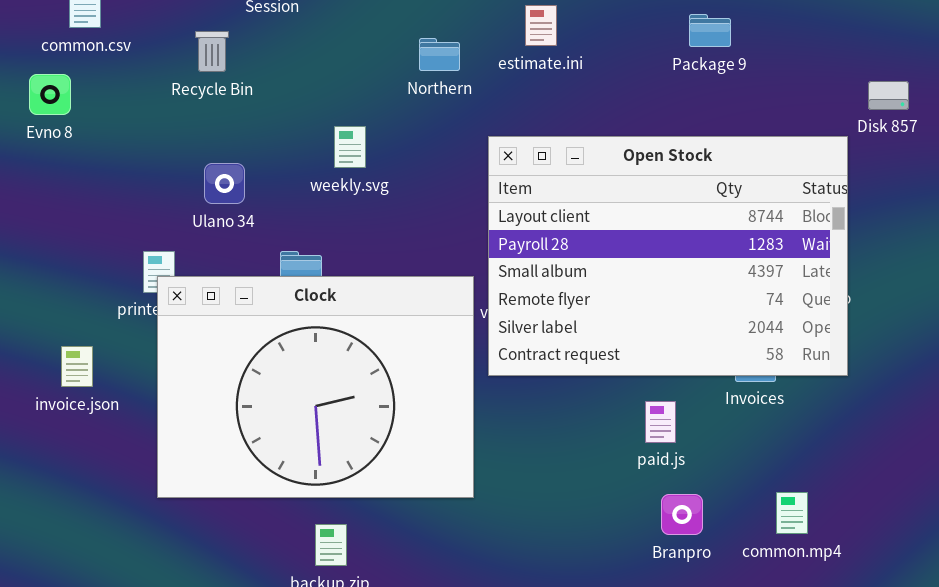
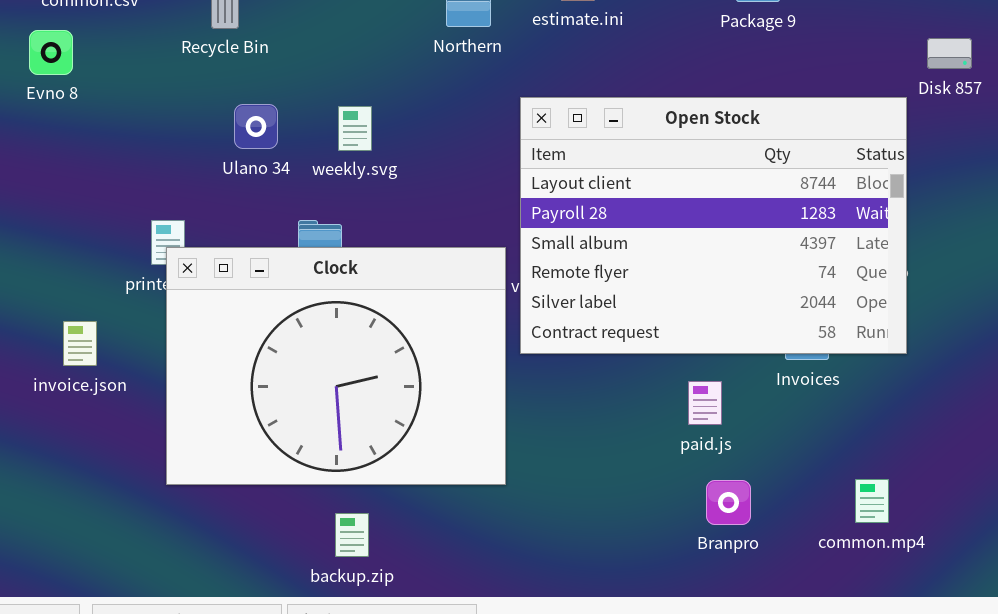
weekly.svg: [334,126,366,168] -> [338,106,372,151], moved
Ulano 34: [204,163,245,204] -> [234,104,278,149], moved
common.mp4: [776,492,808,534] -> [855,479,889,523], moved

